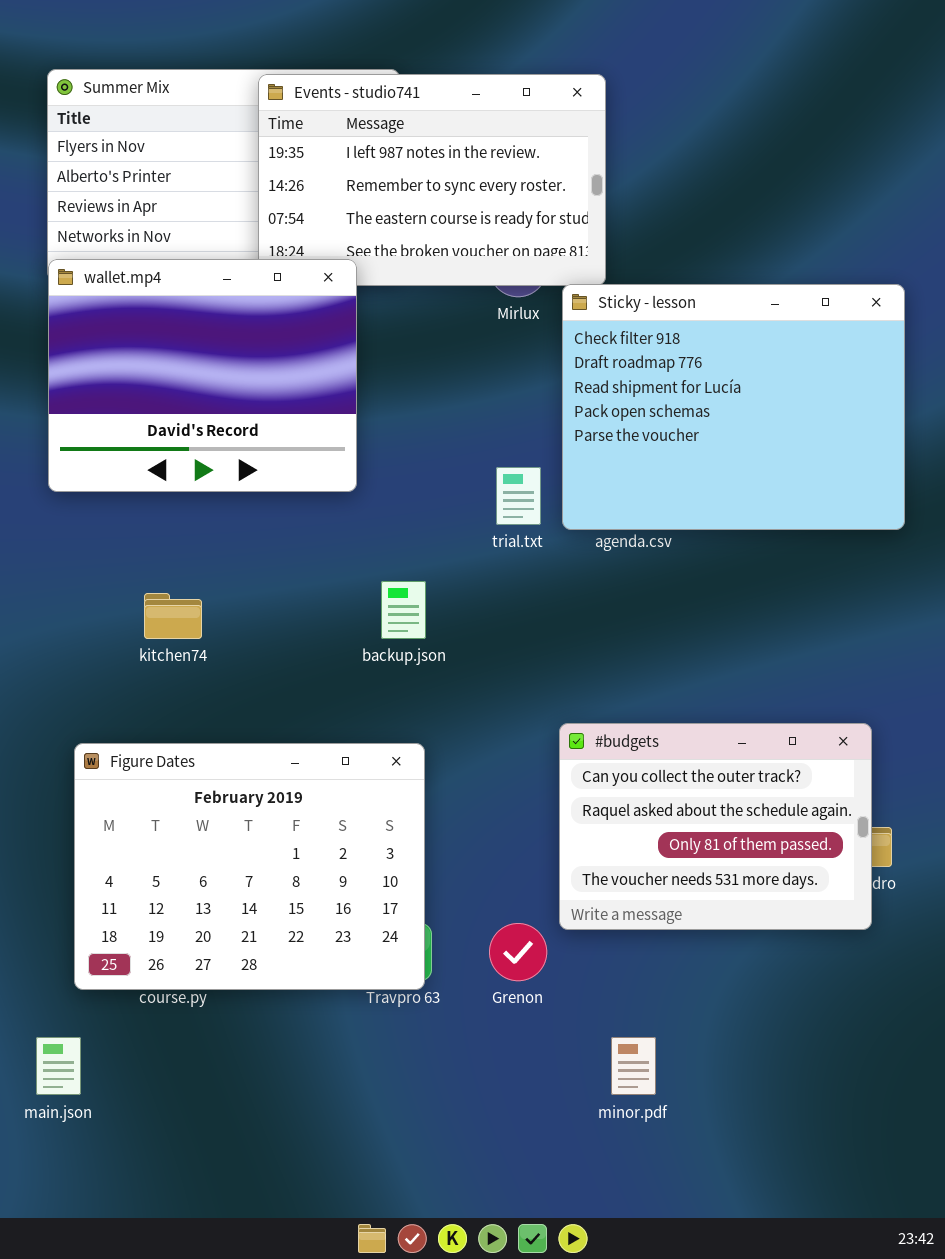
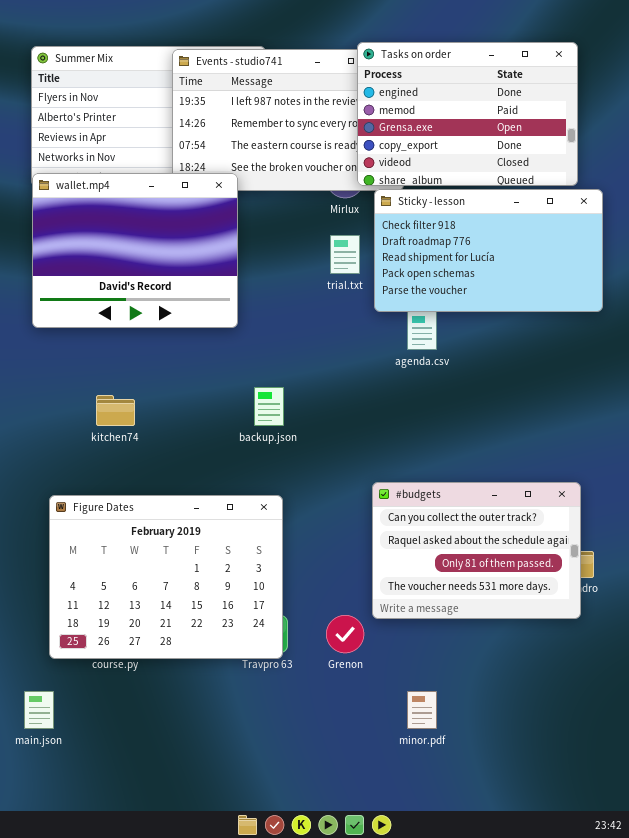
Tasks on order: none -> [357,42,578,186], opened
Sticky - lesson: [562,284,905,530] -> [374,189,603,312], resized
trial.txt: [496,467,541,525] -> [330,235,360,274], moved

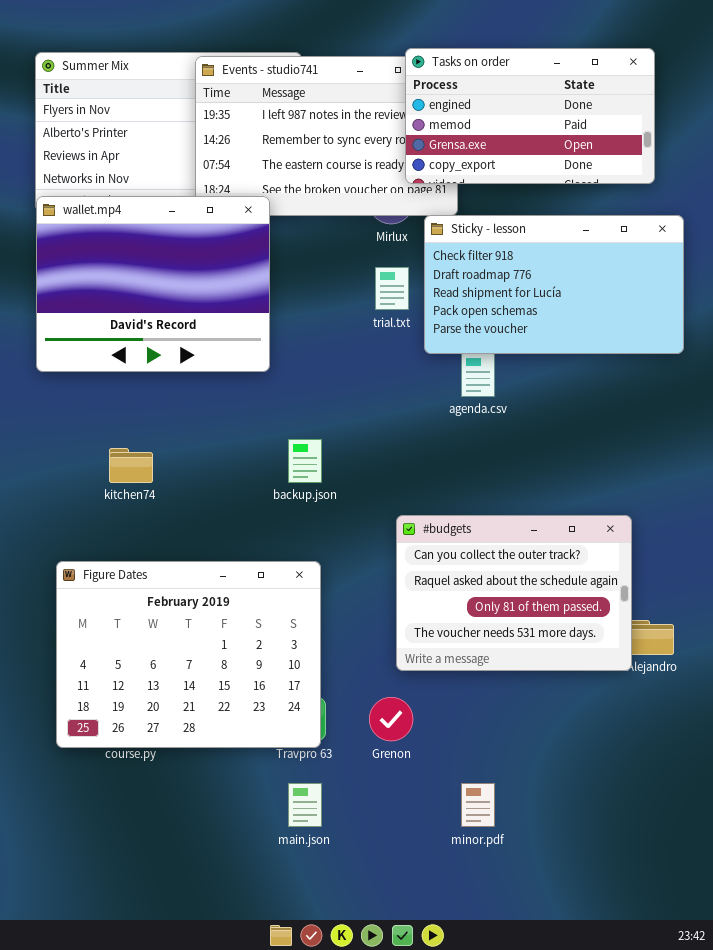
Tasks on order: [357,42,578,186] -> [405,48,655,184], resized
#budgets: [372,482,581,619] -> [396,515,632,671], moved
main.json: [24,691,54,729] -> [288,783,322,827], moved

